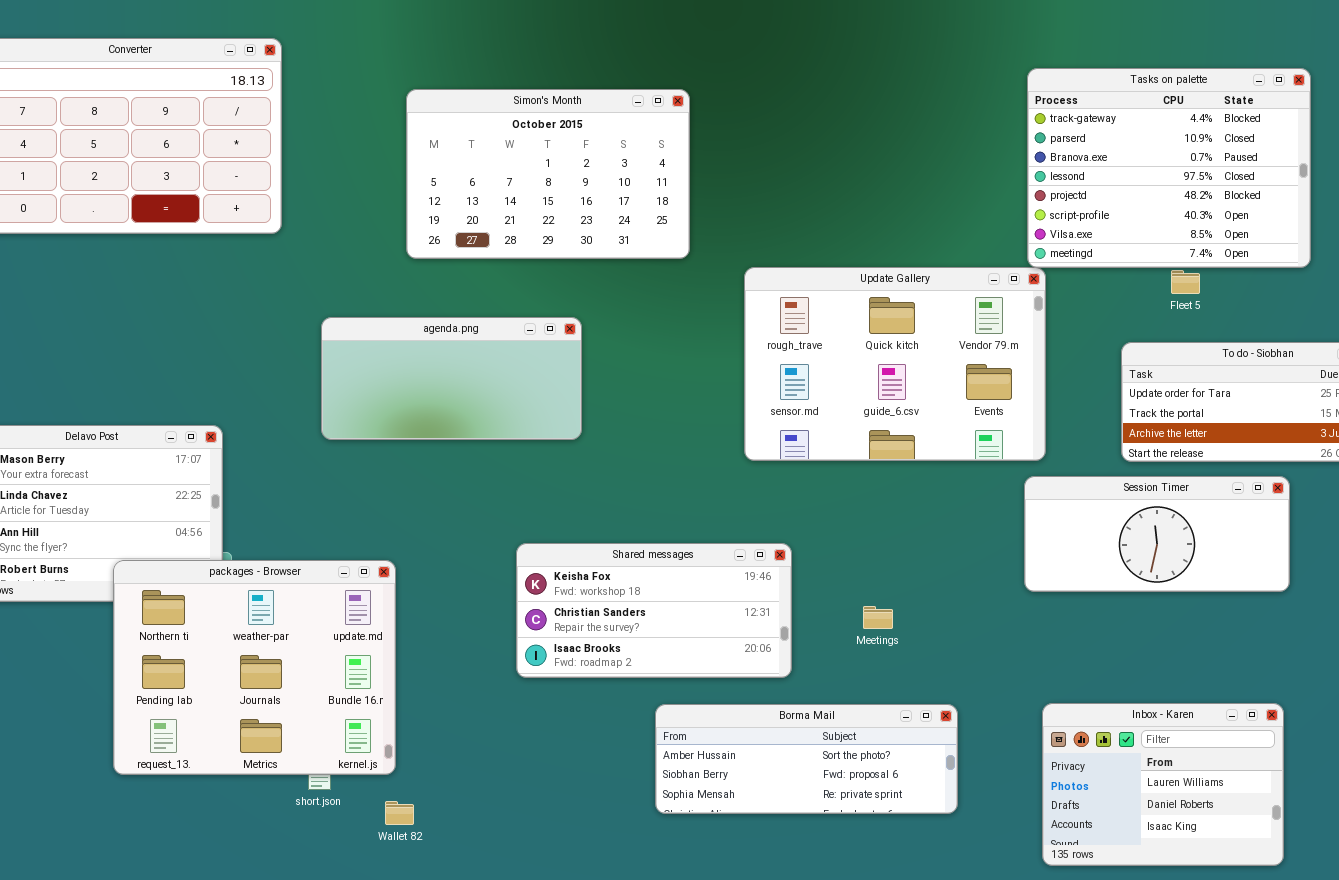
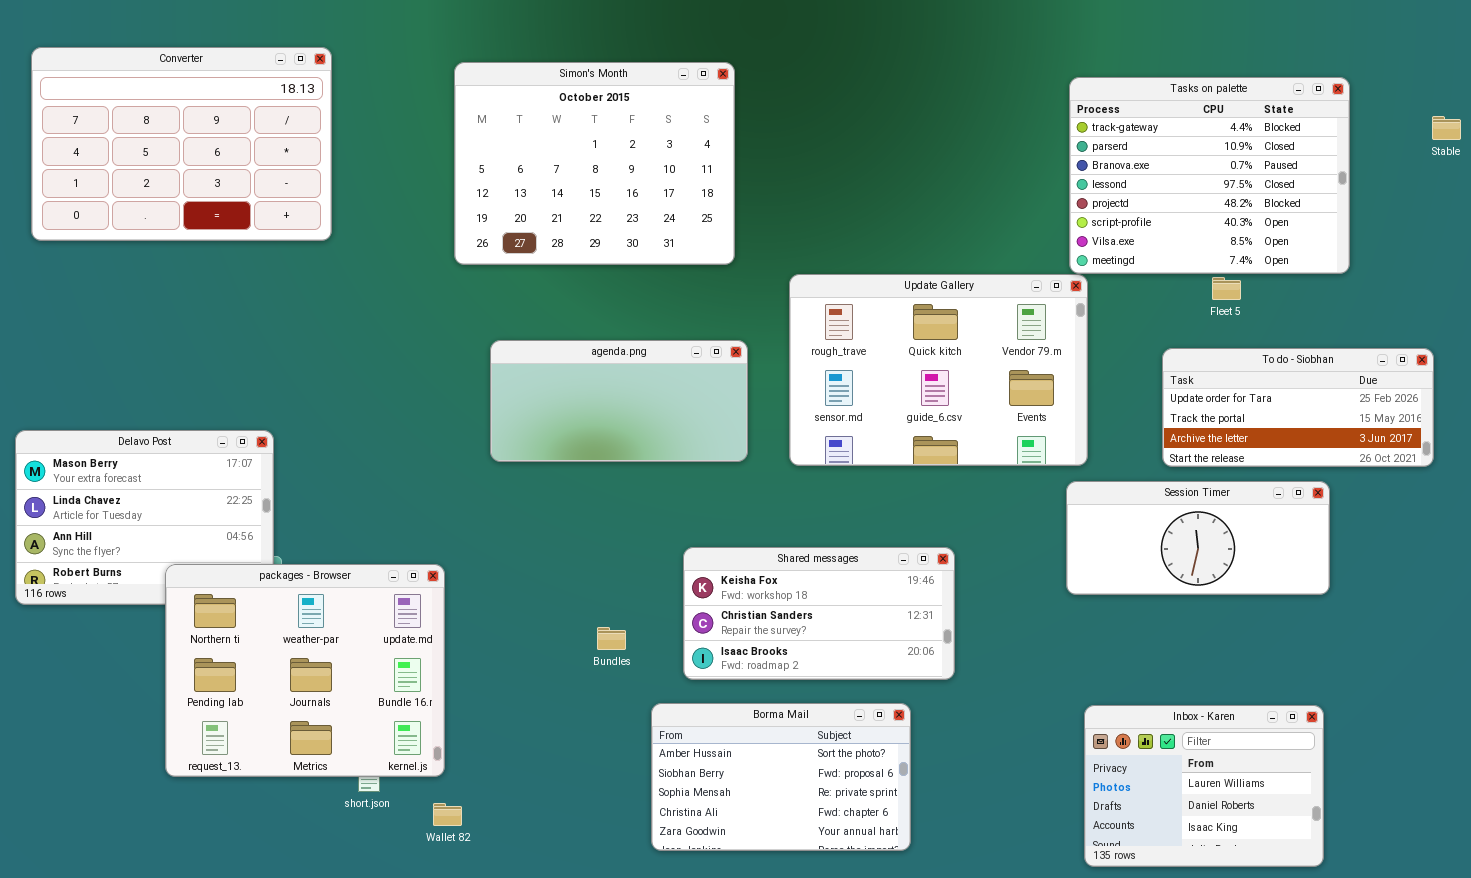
Simon's Month: [406,89,690,259] -> [454,62,735,265], resized
agenda.png: [321,317,582,440] -> [490,340,748,462], moved
Shared messages: [516,543,792,678] -> [683,547,955,680], moved
Borma Mail: [655,704,958,814] -> [651,703,911,851], moved, resized

